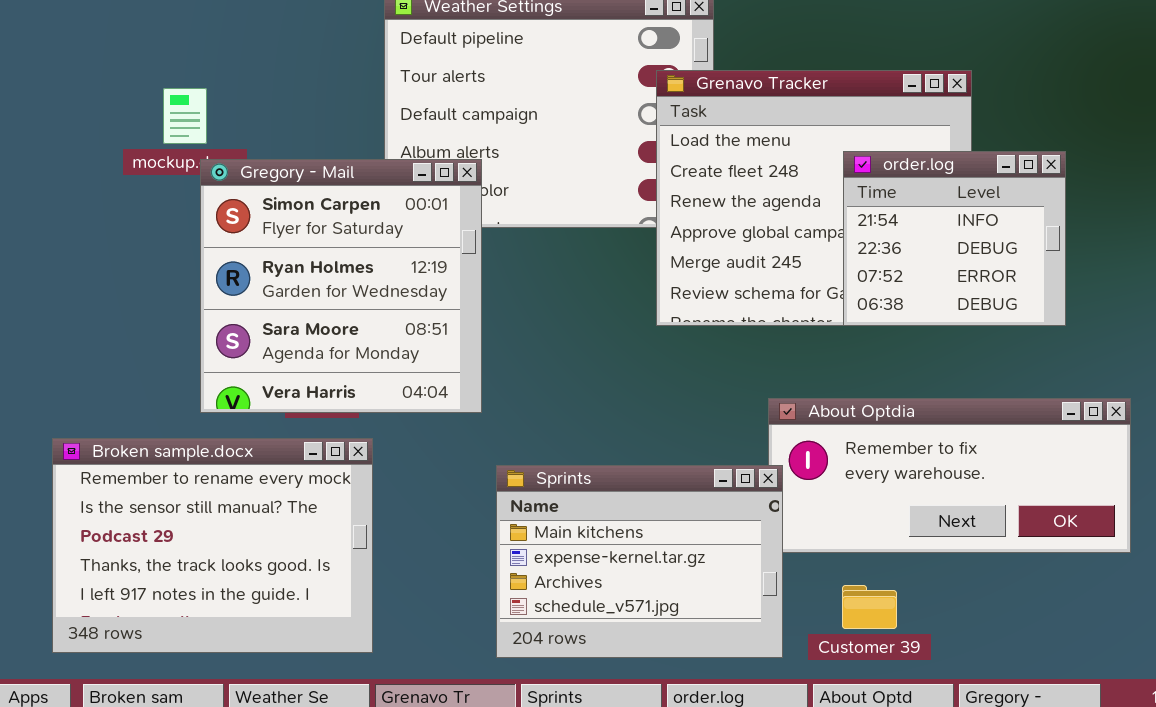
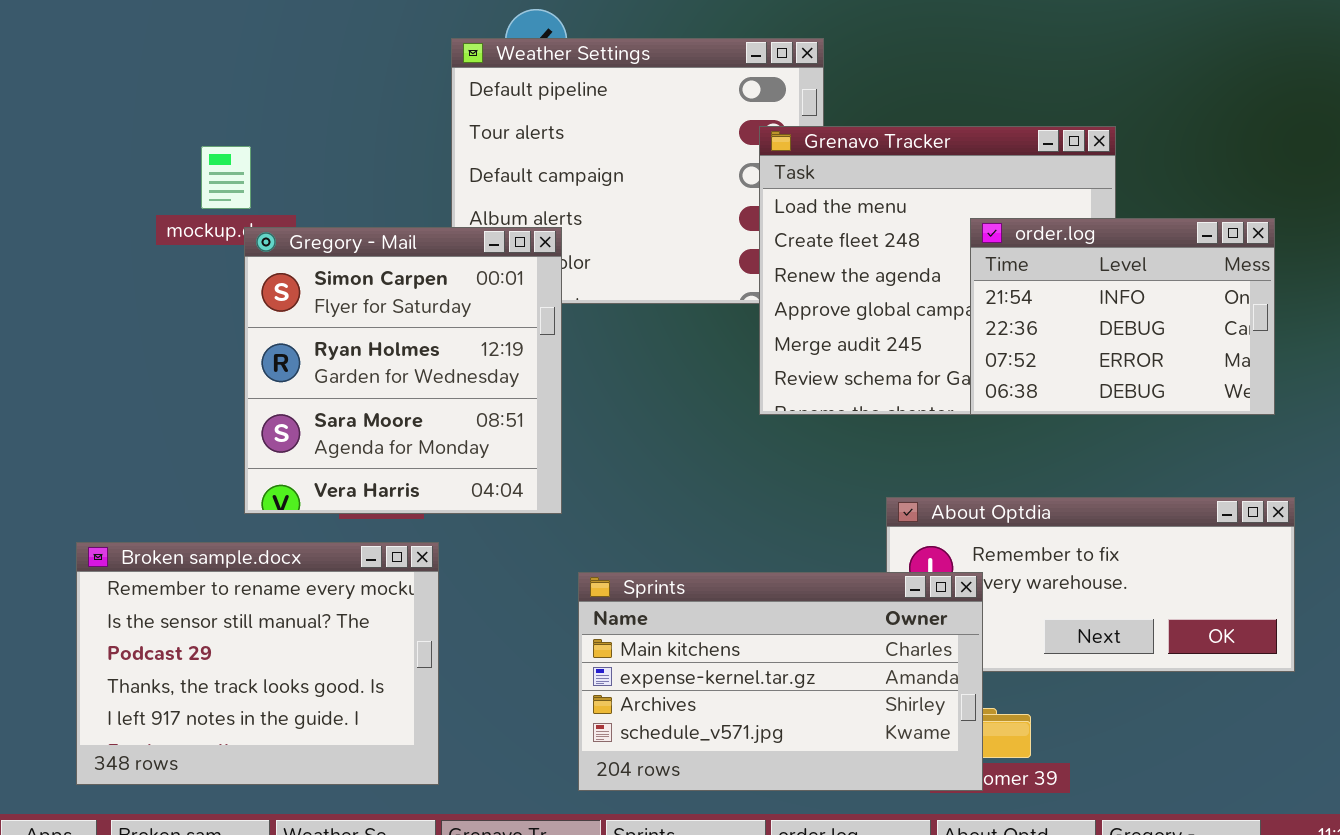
order.log: [843,151,1066,326] -> [970,218,1275,415], resized
Sprints: [496,465,783,658] -> [578,572,983,791], resized

